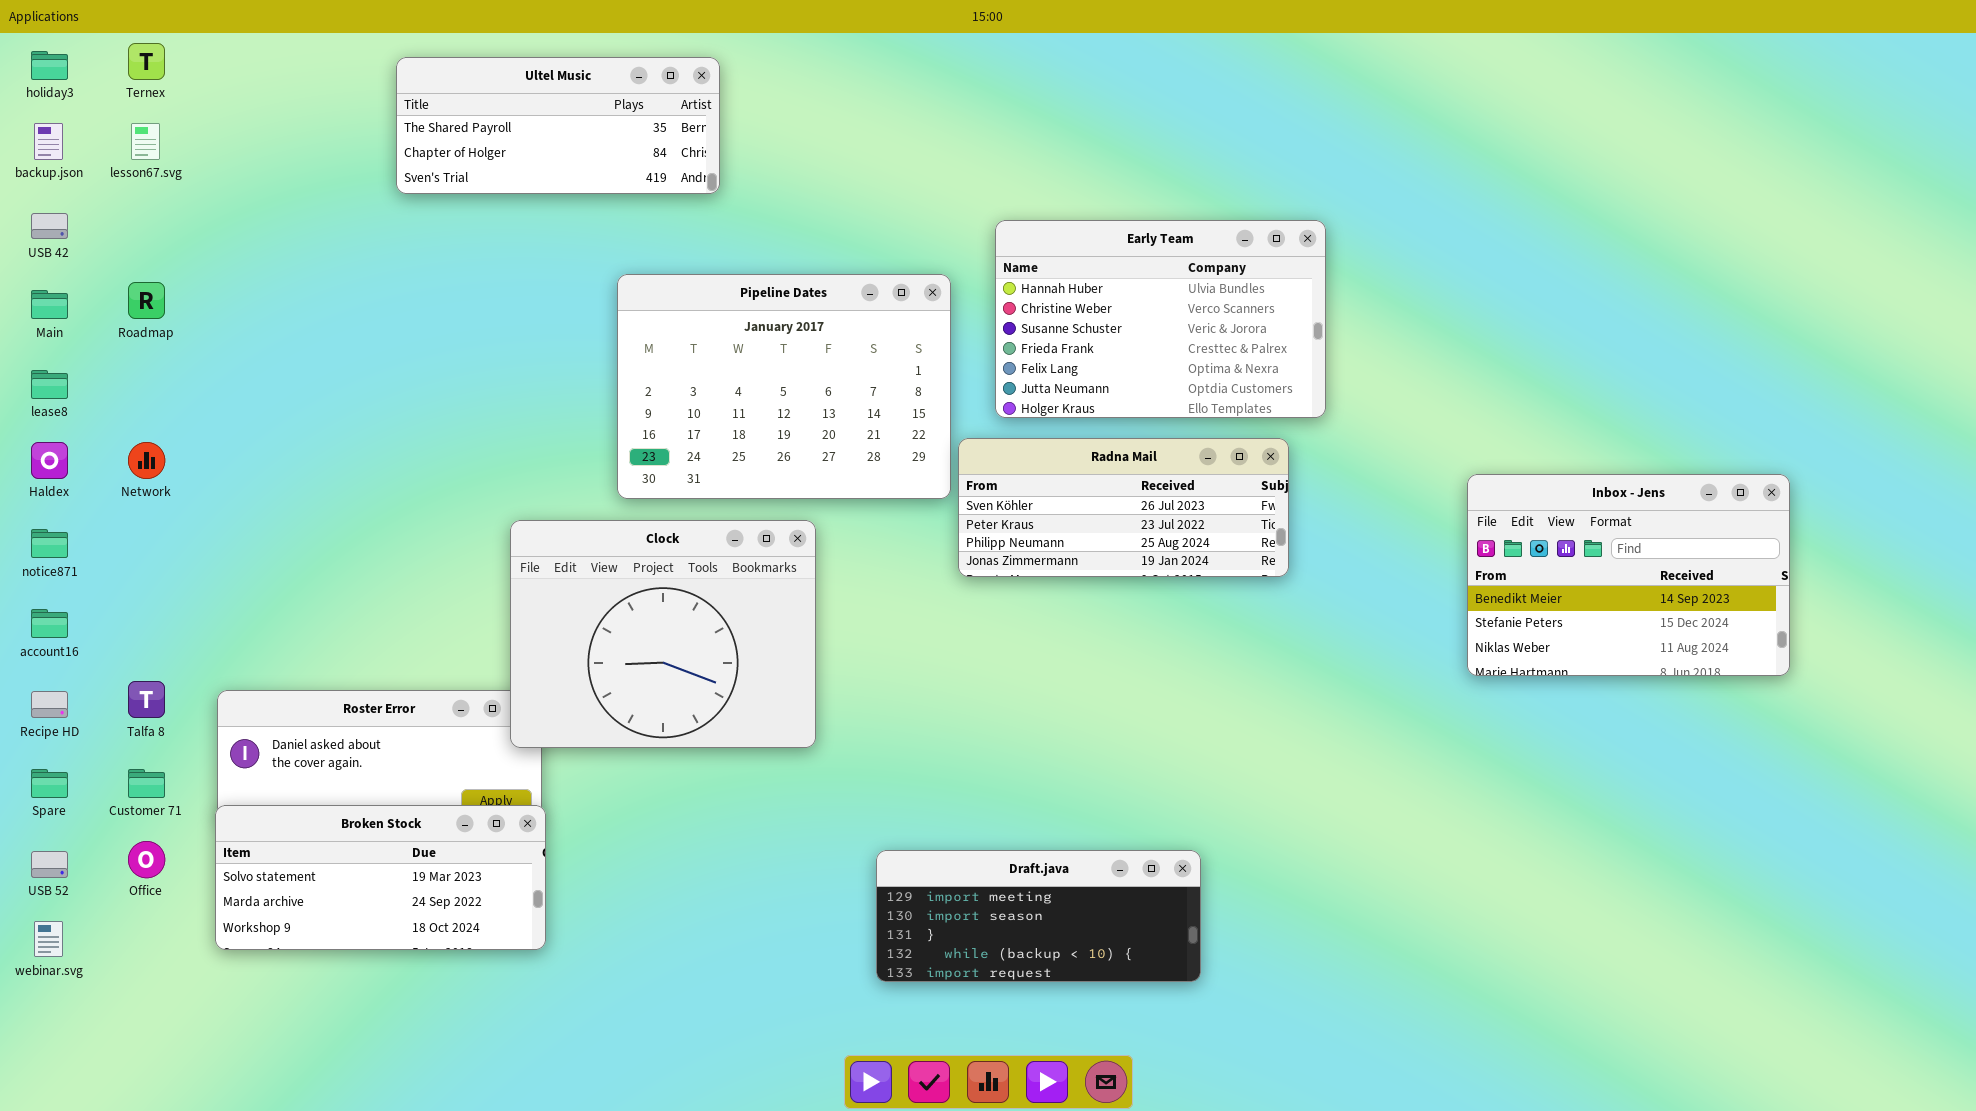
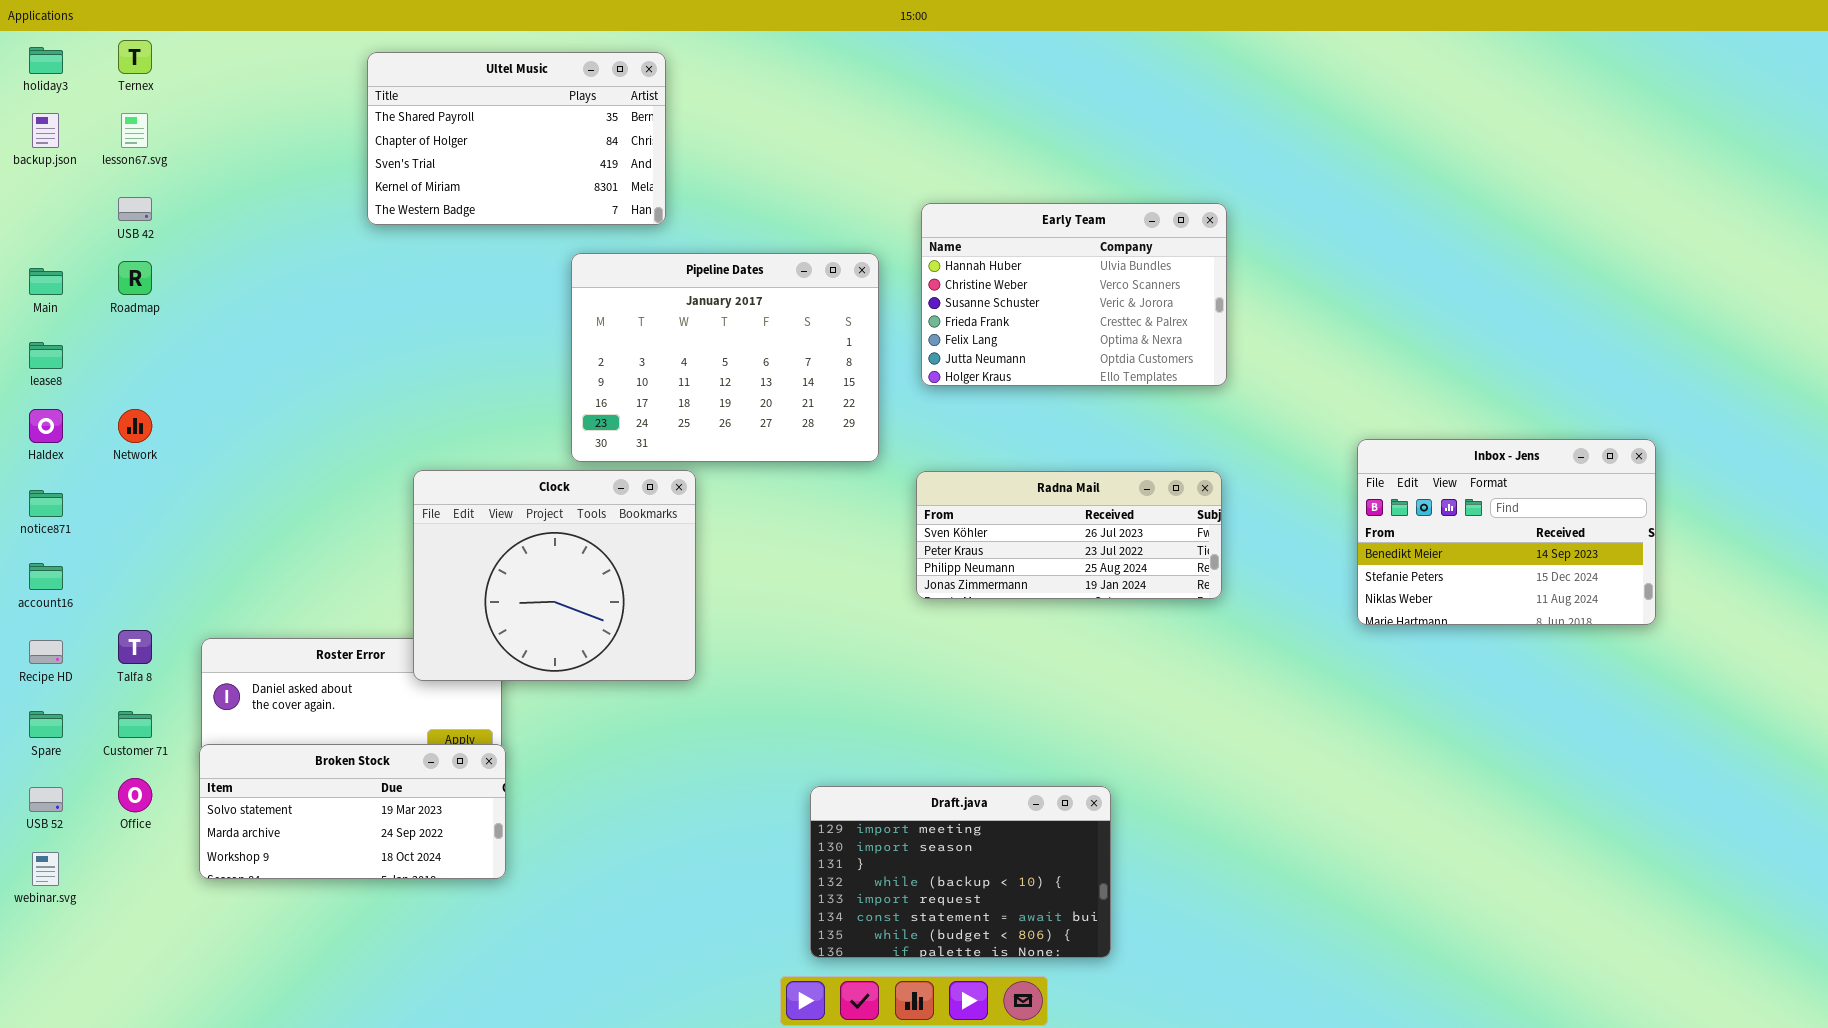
Ultel Music: [396,57,720,194] -> [367,52,666,225], resized
USB 42: [31,213,68,239] -> [118,197,152,221], moved
Radna Mail: [958,438,1289,577] -> [916,471,1222,599], moved
Clock: [510,520,816,748] -> [413,470,696,681], moved
Draft.java: [876,850,1201,982] -> [810,786,1111,958], resized

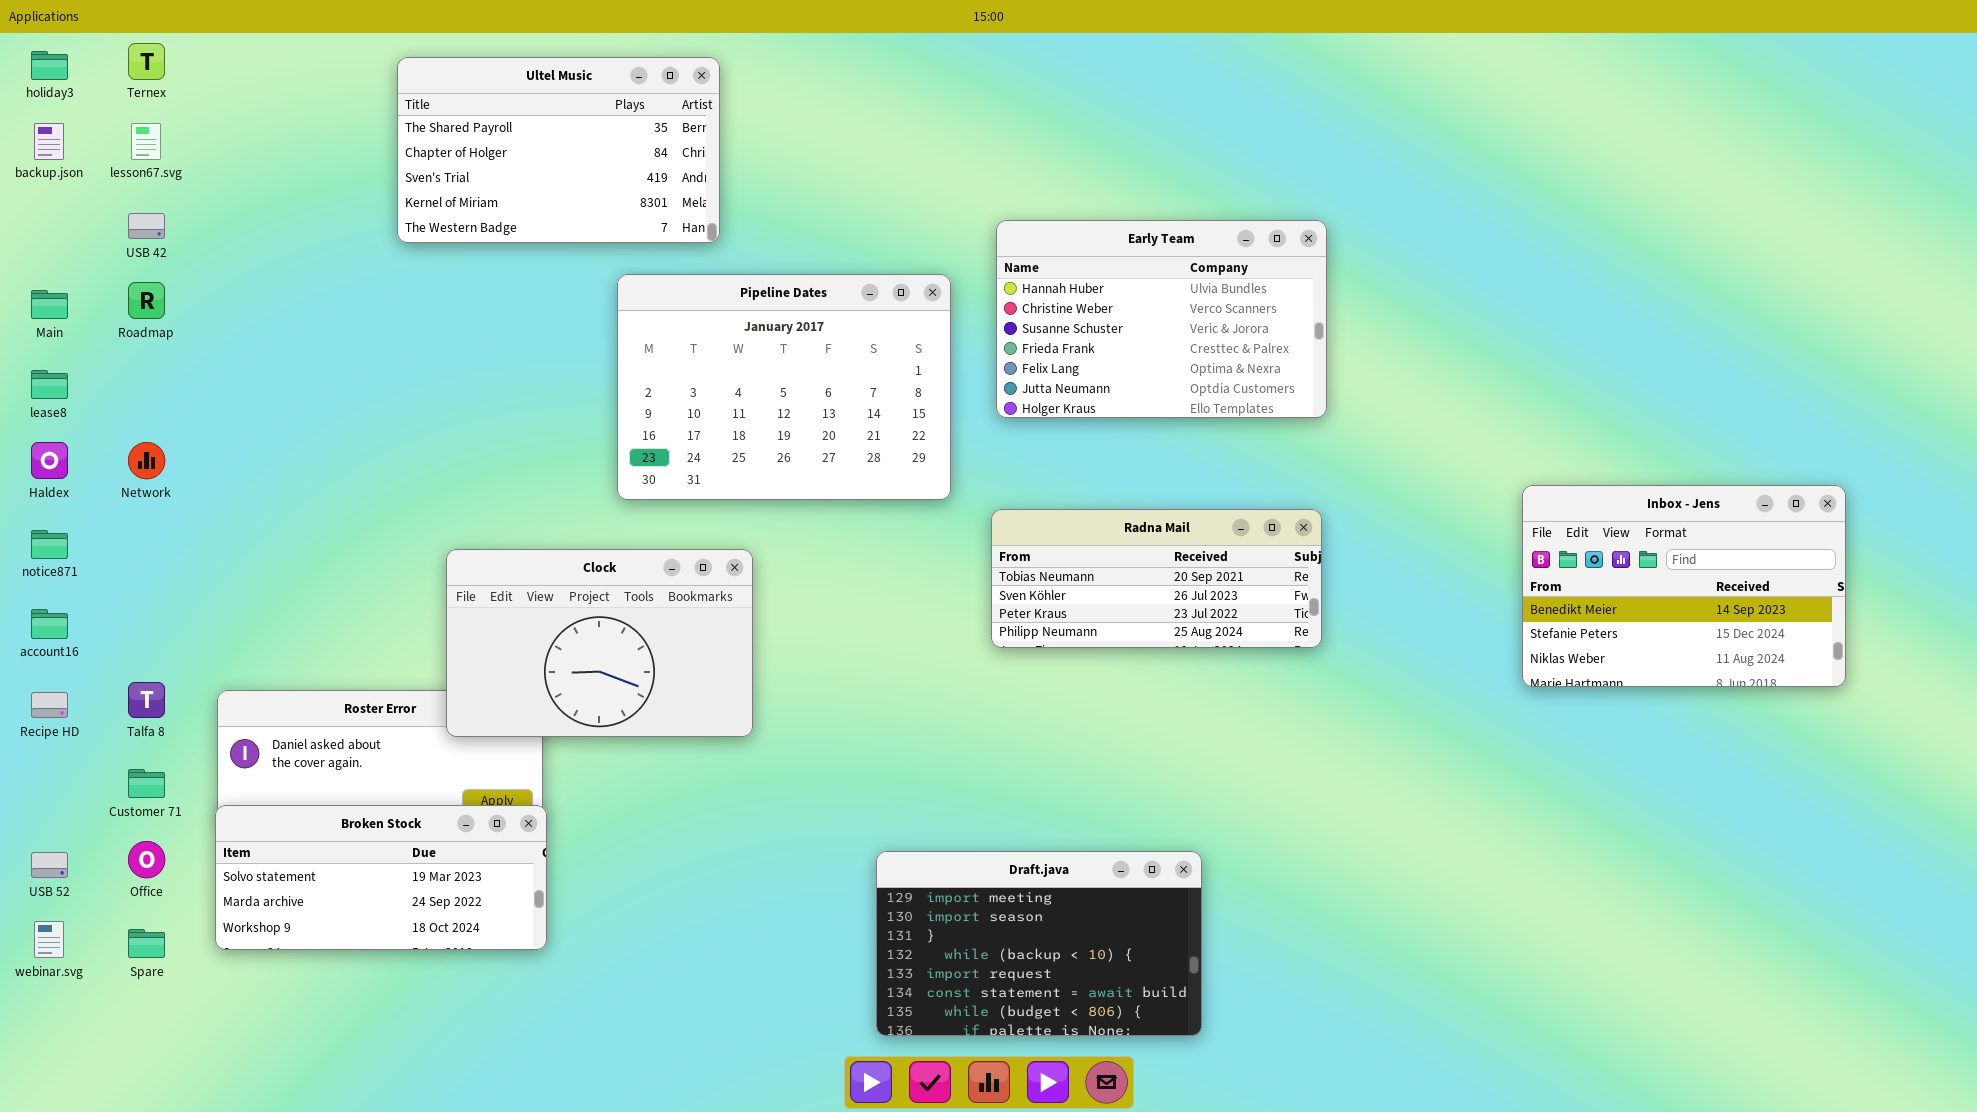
Inbox - Jens: [1357,439,1656,625] -> [1522,485,1846,687], moved
Clock: [413,470,696,681] -> [446,549,753,737], resized
Radna Mail: [916,471,1222,599] -> [991,509,1322,648], scrolled up 1 row
Spare: [29,711,63,738] -> [128,929,165,958], moved

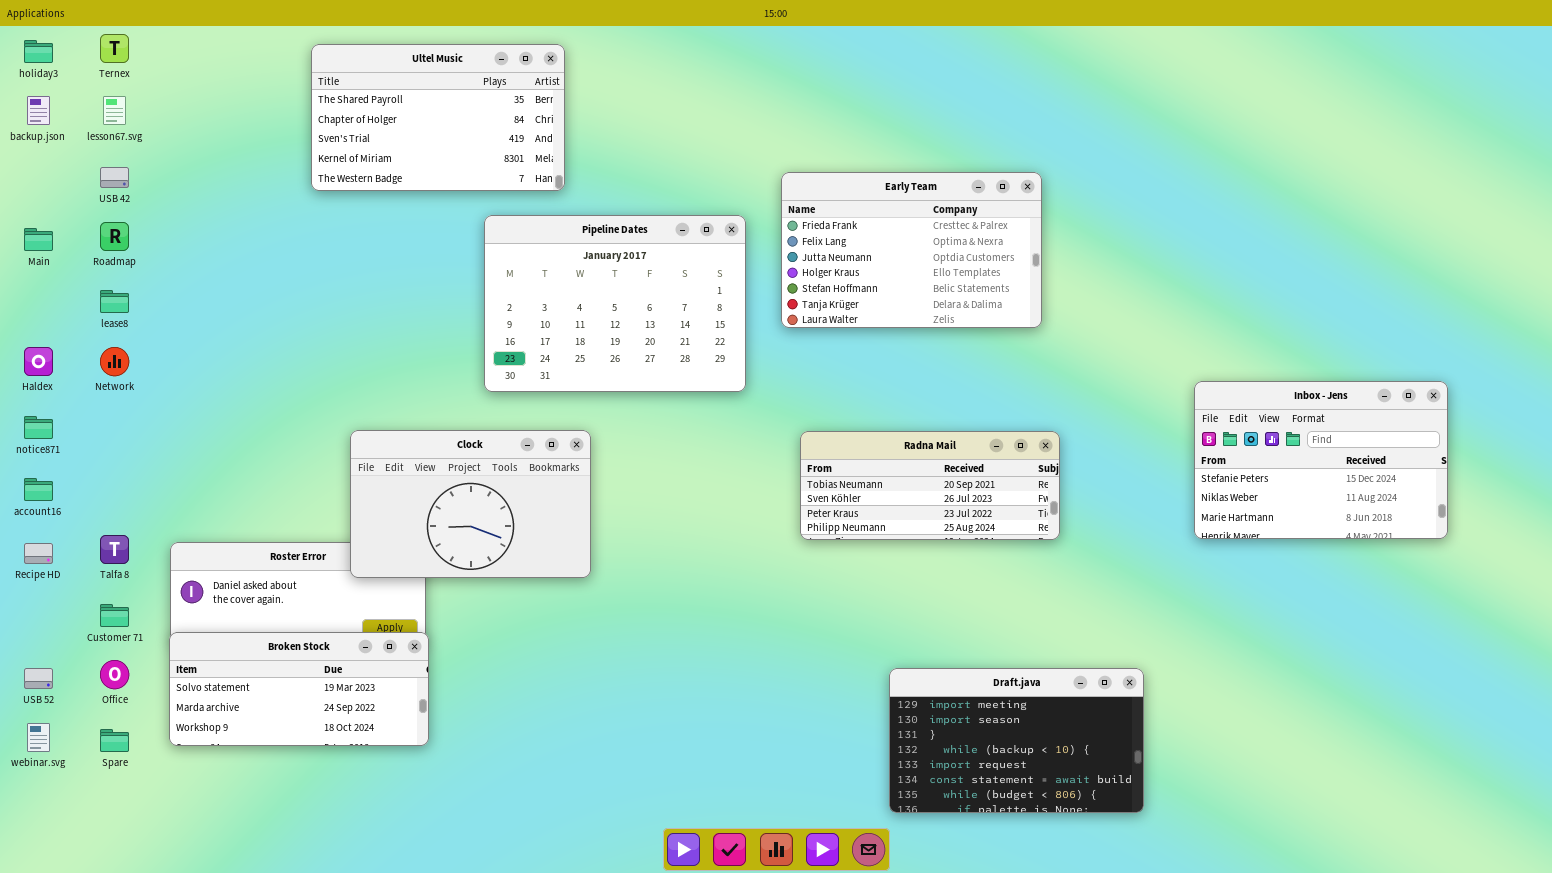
Early Team: [996,220,1327,418] -> [781,172,1042,328], scrolled down 3 rows
lease8: [31,370,68,399] -> [100,290,129,313], moved
Inbox - Jens: [1522,485,1846,687] -> [1194,381,1448,539], scrolled down 1 row
Radna Mail: [991,509,1322,648] -> [800,431,1060,540], moved
Draft.java: [876,851,1202,1036] -> [889,668,1144,813], moved

